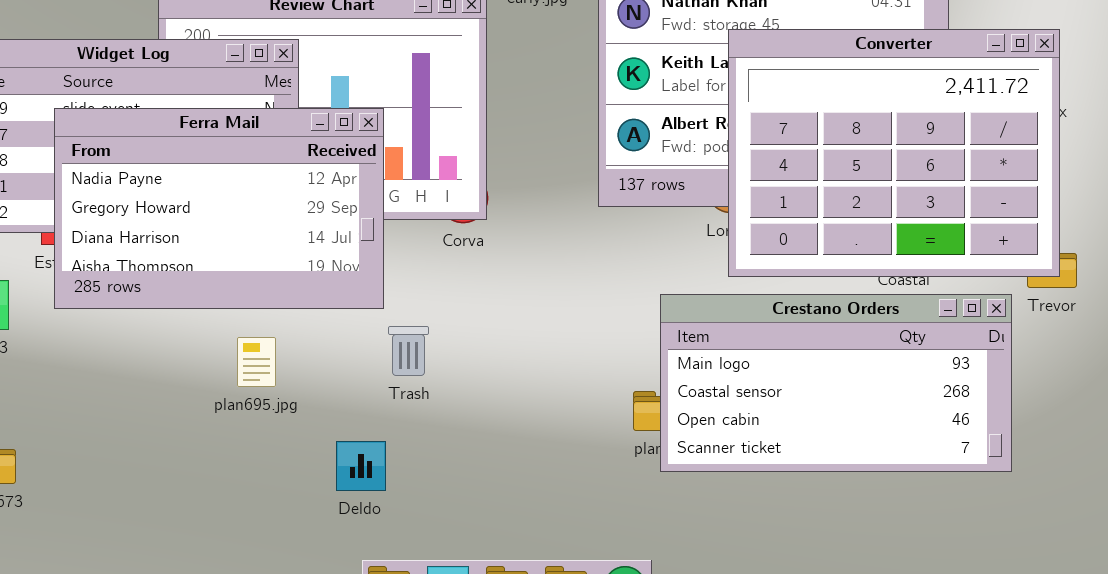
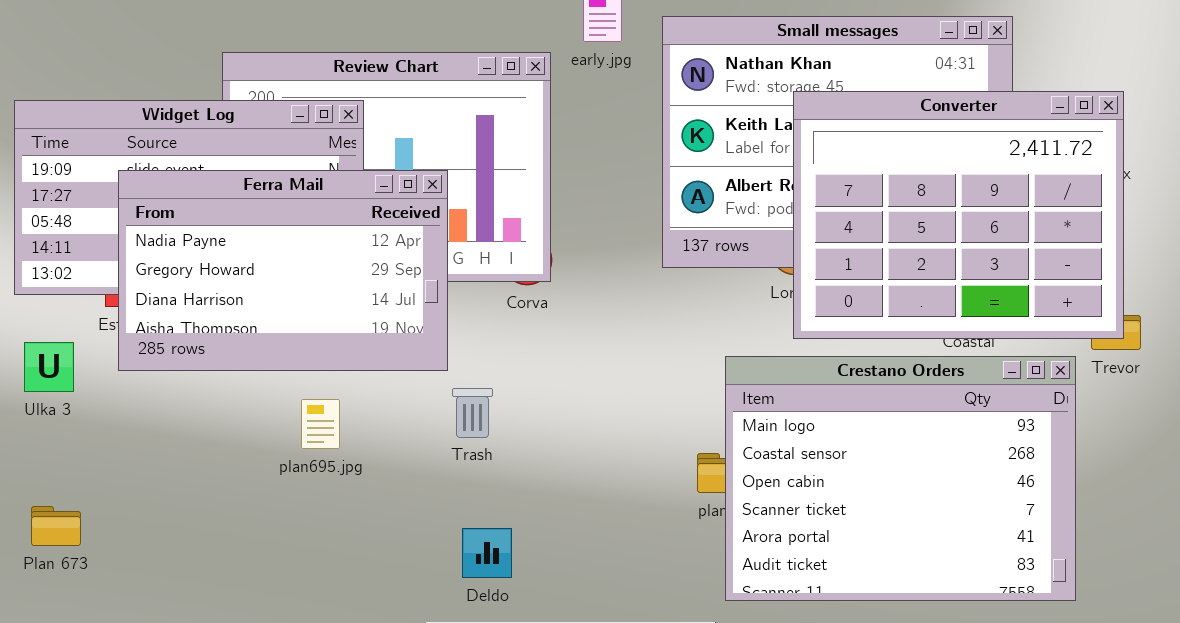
Crestano Orders: [660,294,1012,472] -> [725,356,1076,601], resized
Deldo: [336,441,386,491] -> [462,528,512,578], moved

